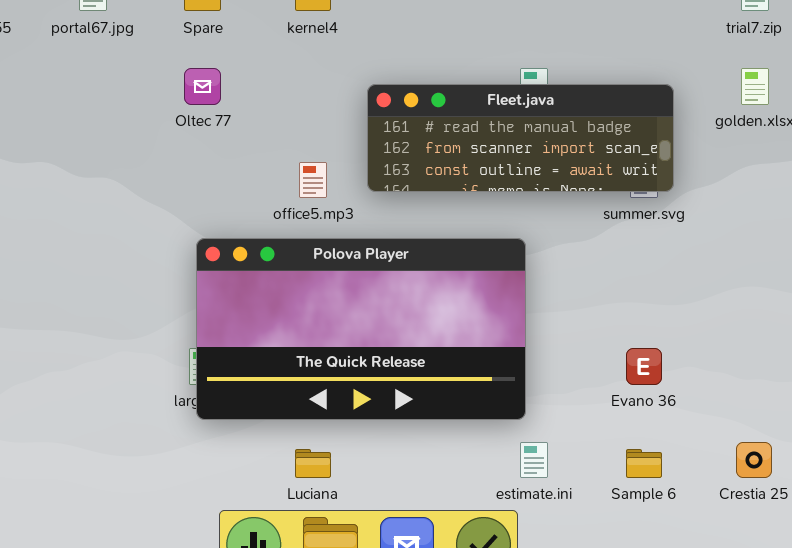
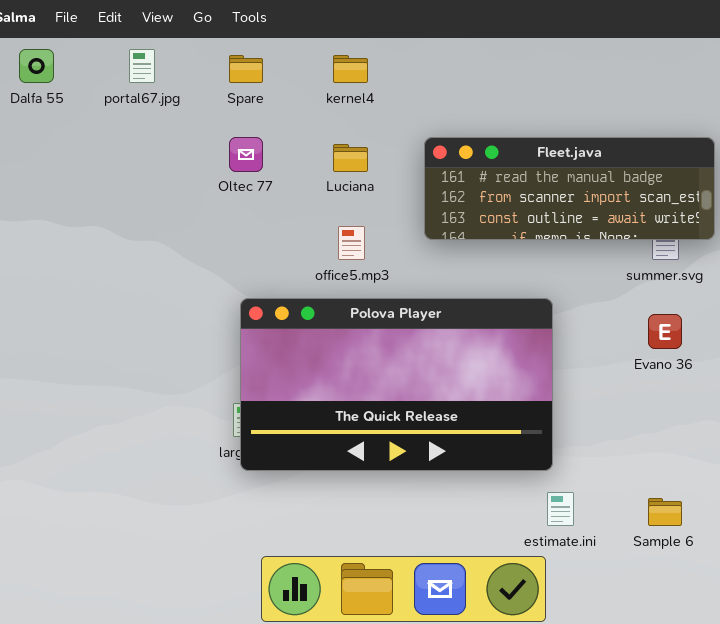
Fleet.java: [367,84,674,192] -> [424,137,715,240], moved
Evano 36: [626,348,662,385] -> [648,314,682,349], moved
Luciana: [295,449,331,478] -> [333,144,368,172], moved

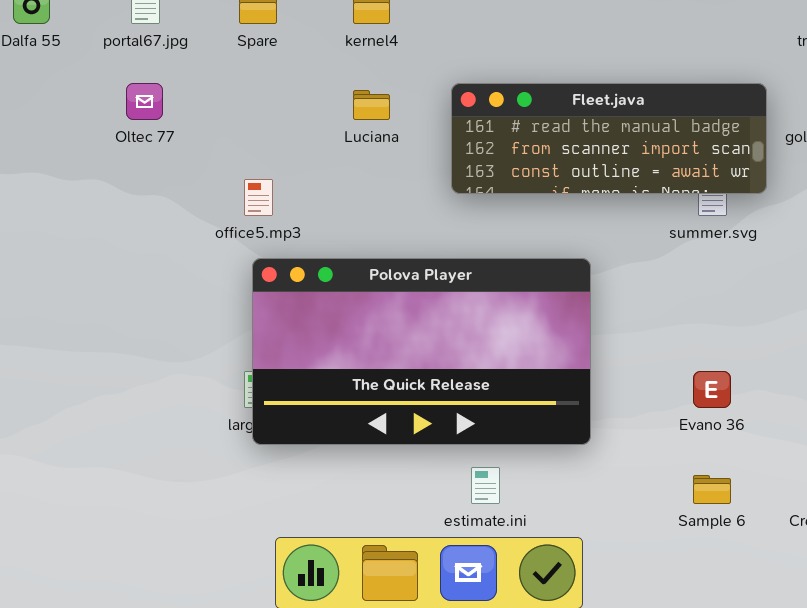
Oltec 77: [229,137,263,172] -> [126,83,163,120], moved
office5.mp3: [338,226,365,260] -> [244,179,273,216], moved
Evano 36: [648,314,682,349] -> [693,371,731,408], moved
estimate.ini: [547,492,574,526] -> [471,467,500,504], moved

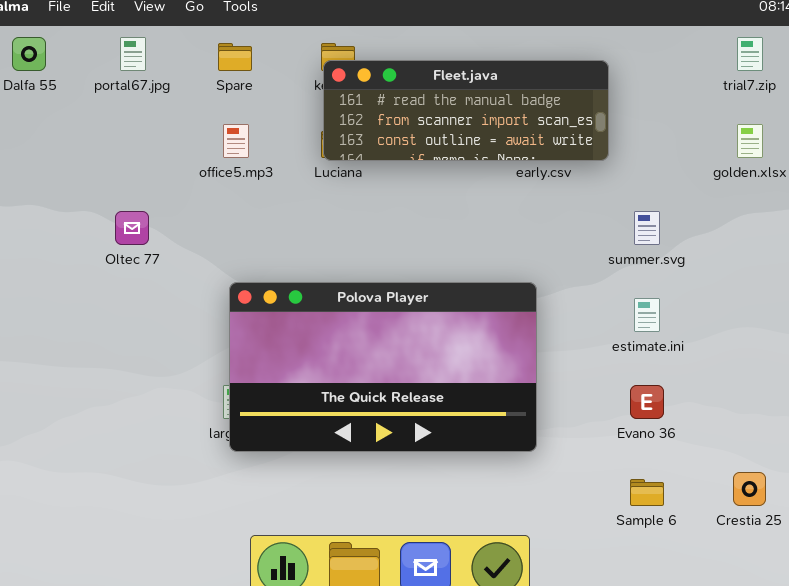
Oltec 77: [126,83,163,120] -> [115,211,149,245], moved
Fleet.java: [451,83,767,194] -> [323,60,609,161], moved
office5.mp3: [244,179,273,216] -> [223,124,249,158], moved
estimate.ini: [471,467,500,504] -> [634,298,660,332], moved

